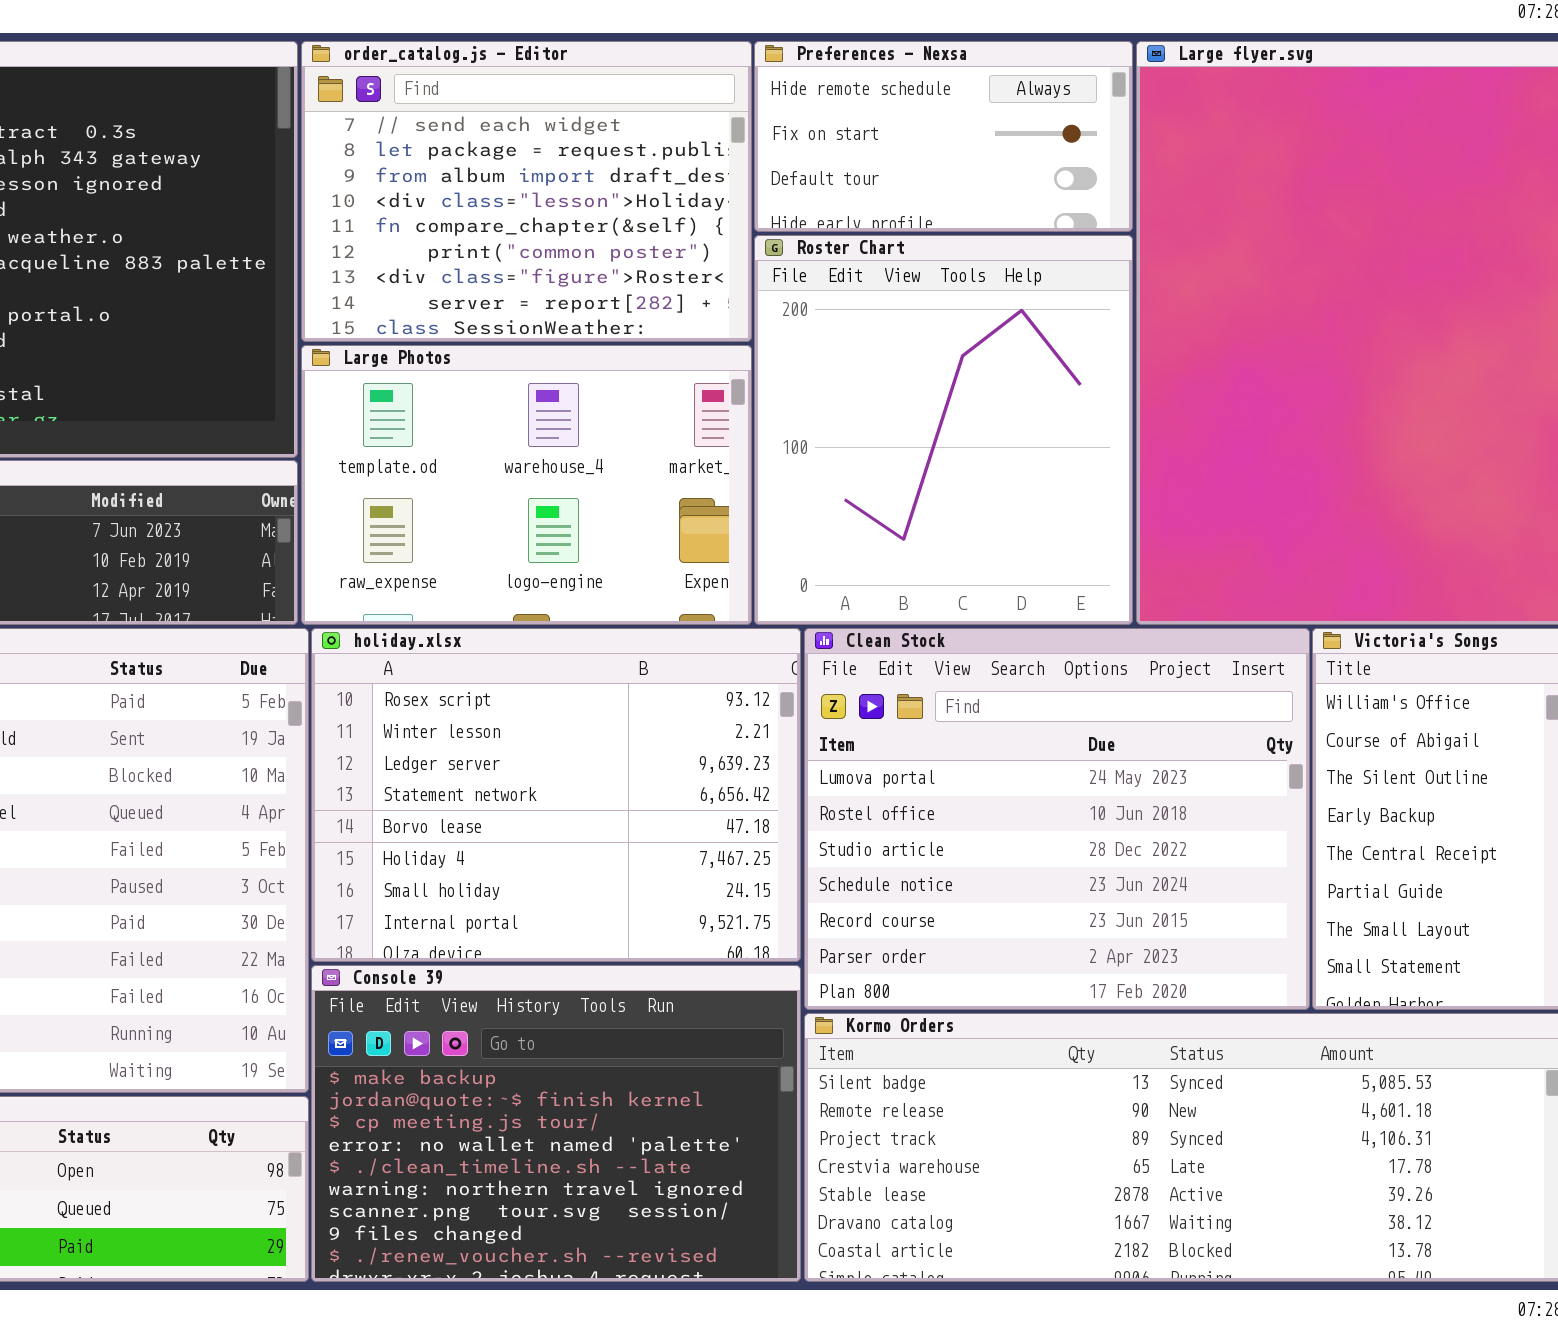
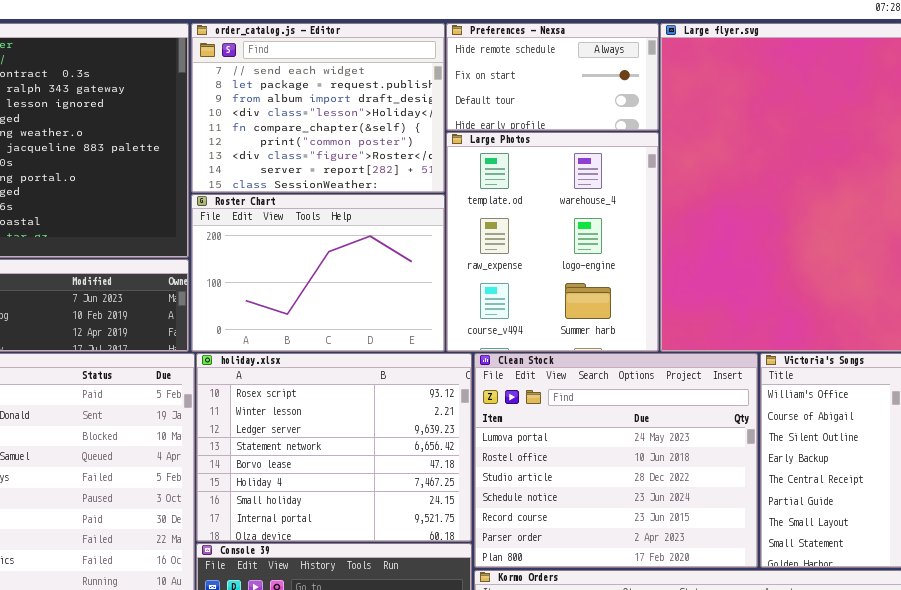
Roster Chart: [754,235,1133,625] -> [191,194,445,352], moved, resized
Large Photos: [301,345,752,625] -> [446,132,659,352], moved, resized

